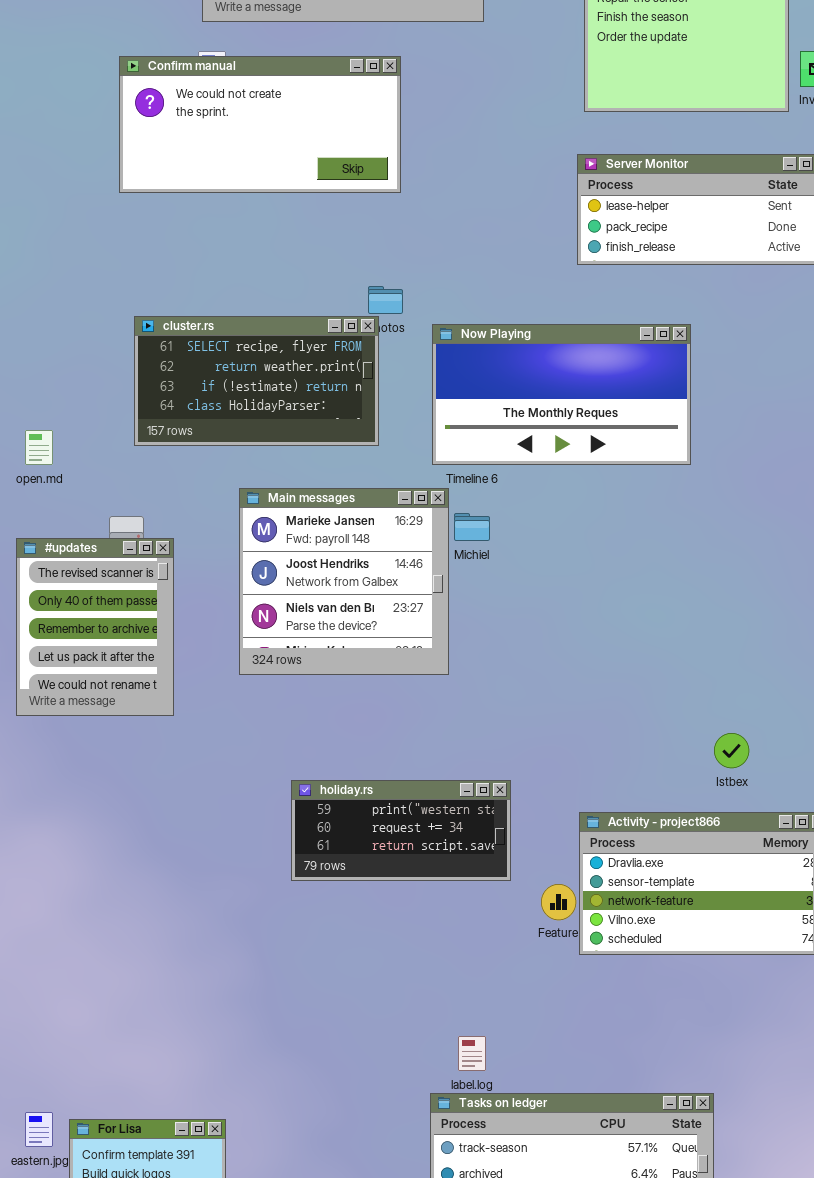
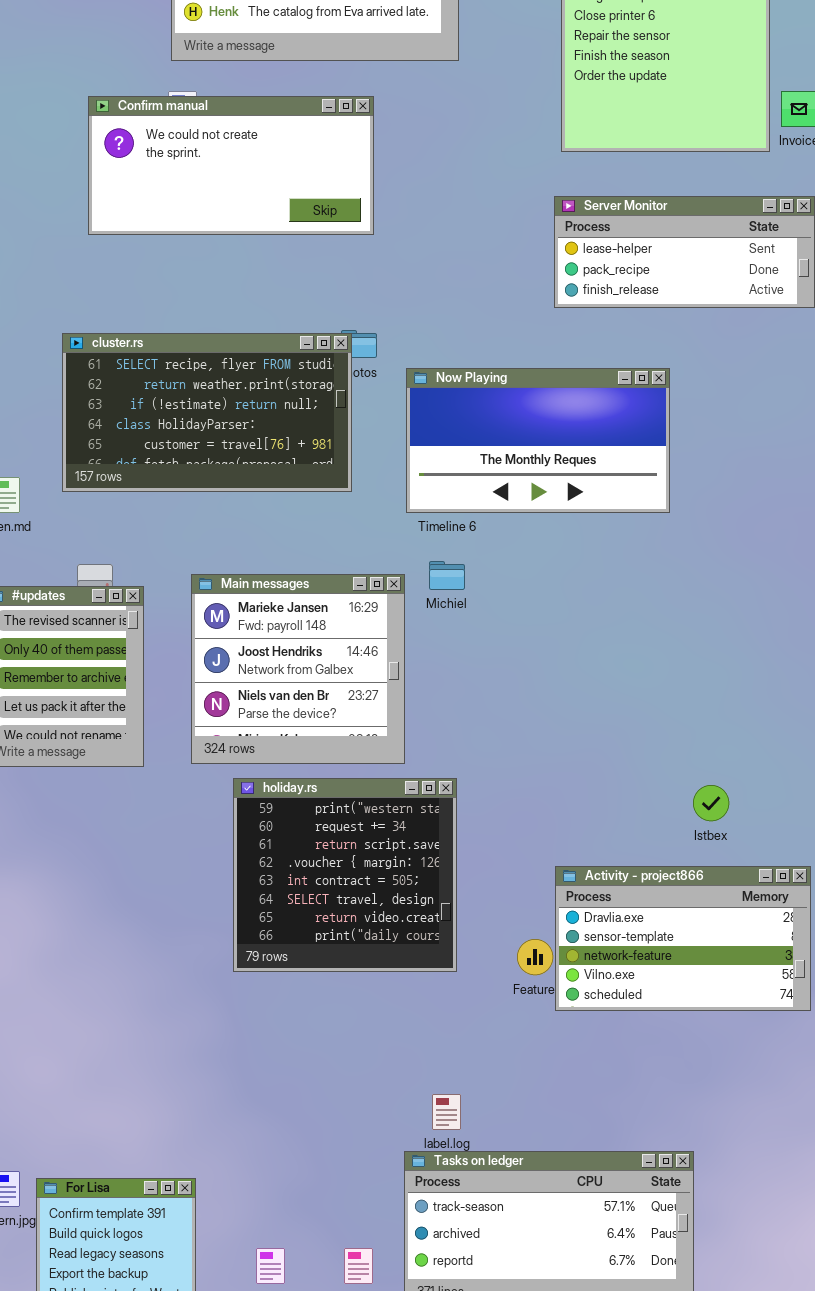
cluster.rs: [134,316,379,446] -> [62,333,352,492], resized
Main messages: [239,488,449,675] -> [191,574,405,764], moved
holiday.rs: [291,780,511,881] -> [233,778,457,972], moved, resized

